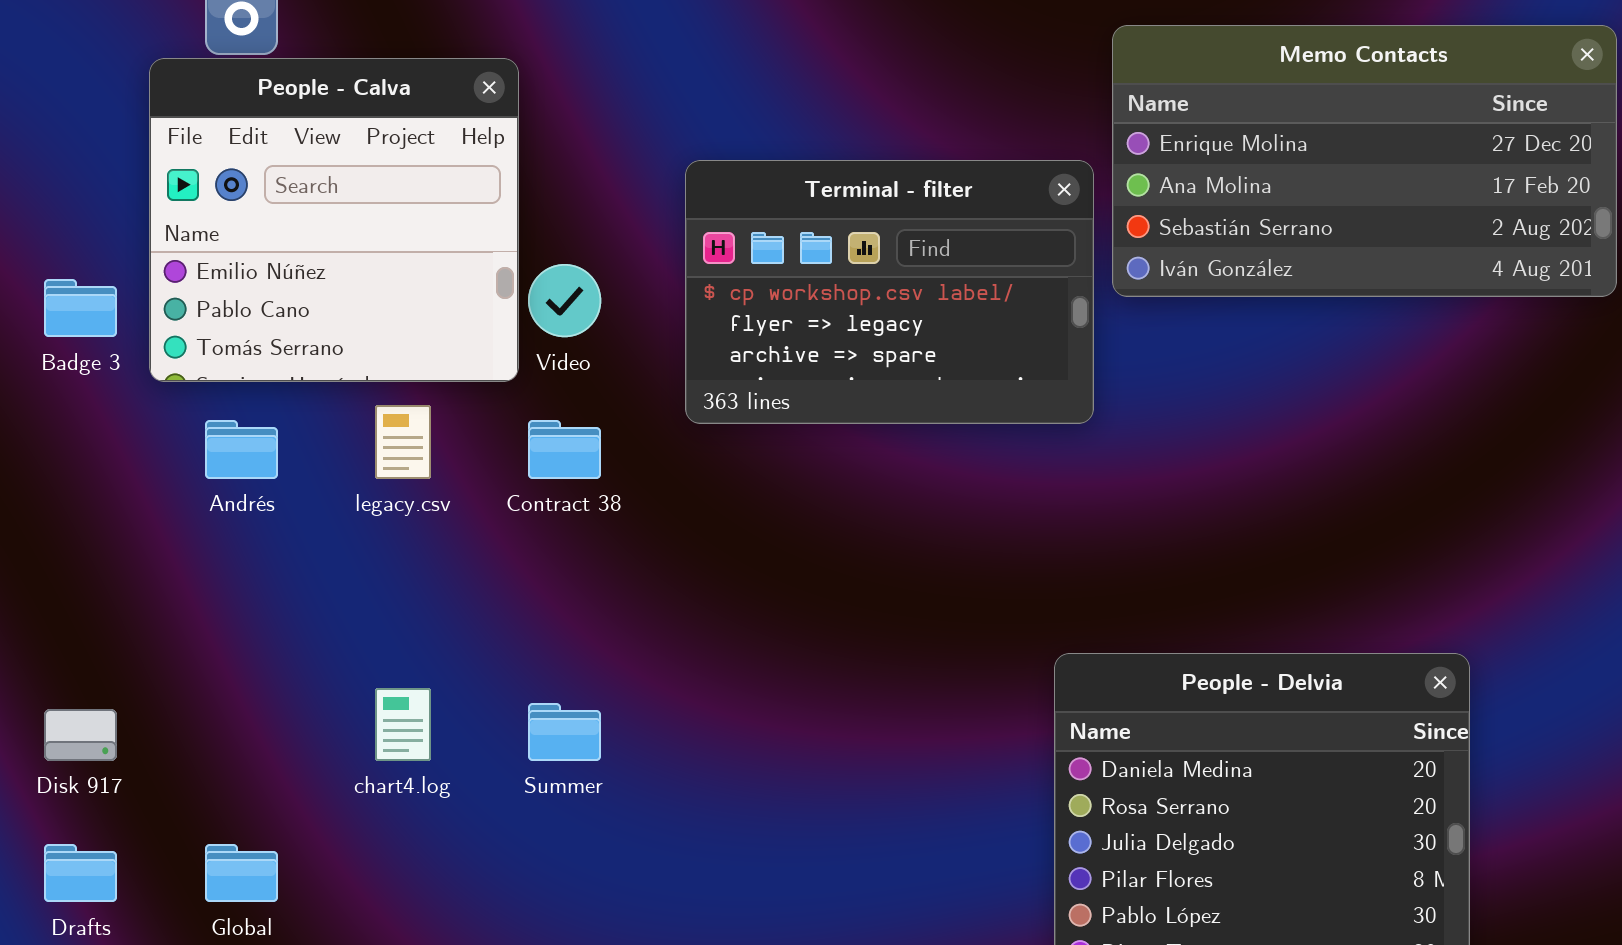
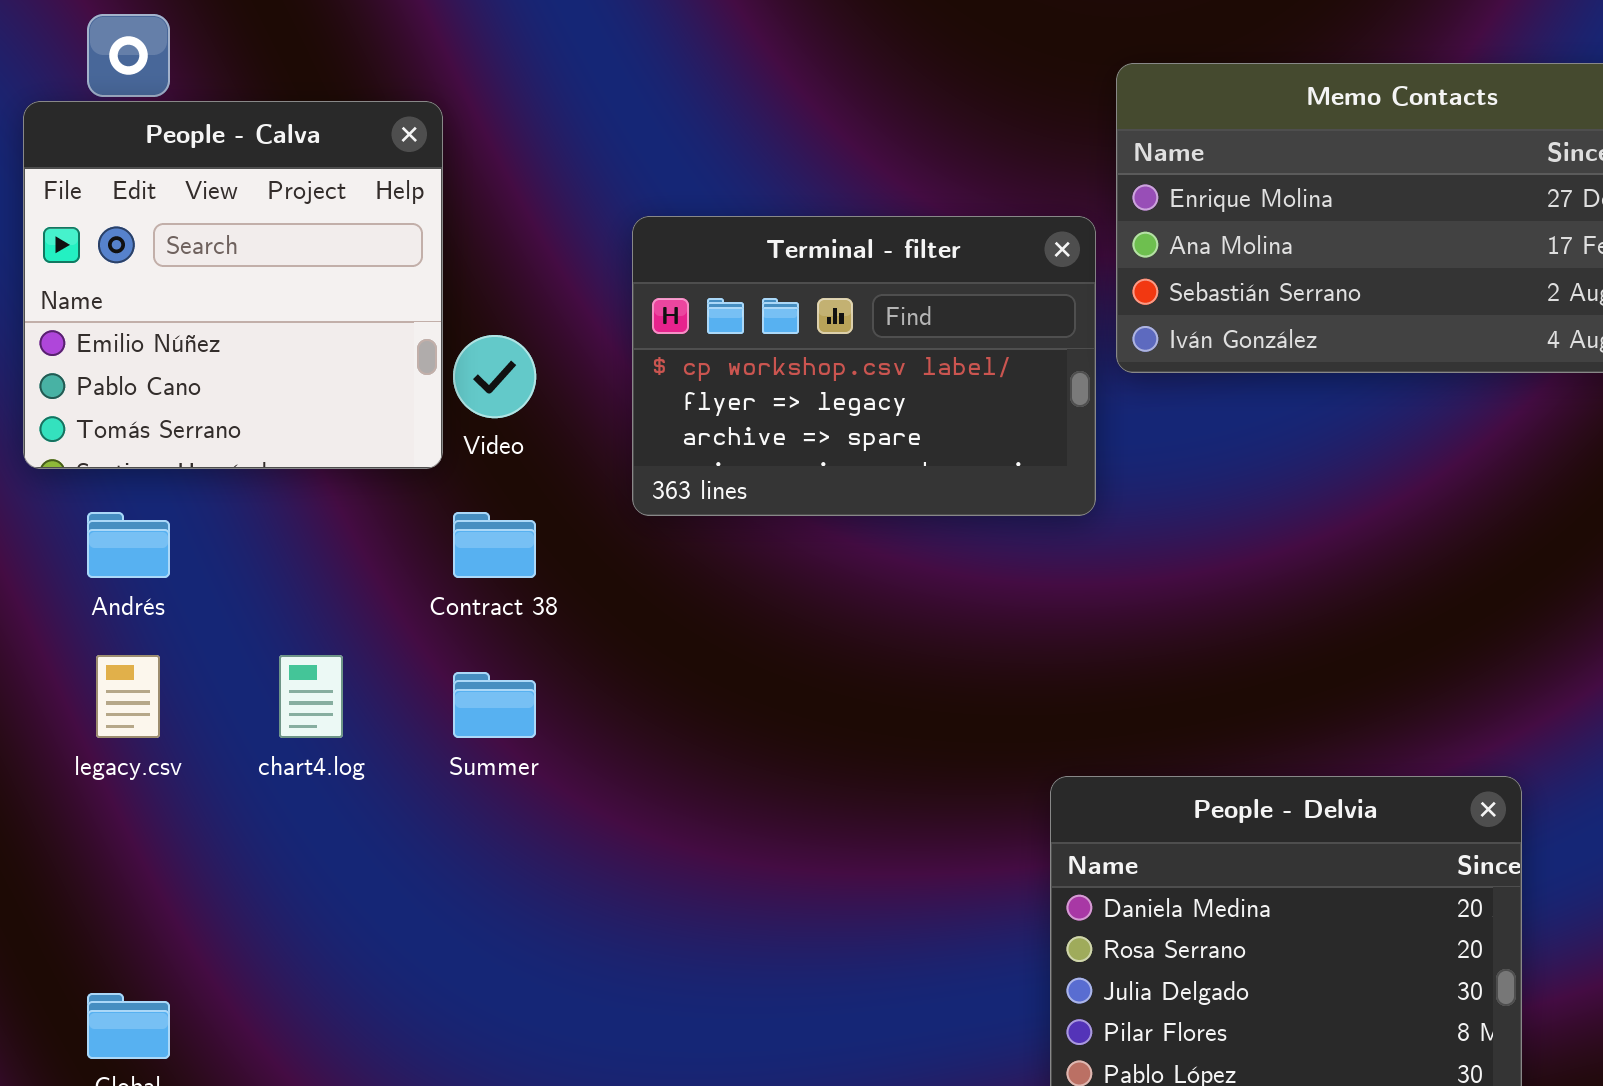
legacy.csv: [375,405,431,479] -> [96,655,160,738], moved
chart4.log: [375,688,431,761] -> [279,655,343,738], moved
Summer: [528,703,601,761] -> [453,672,536,738], moved

